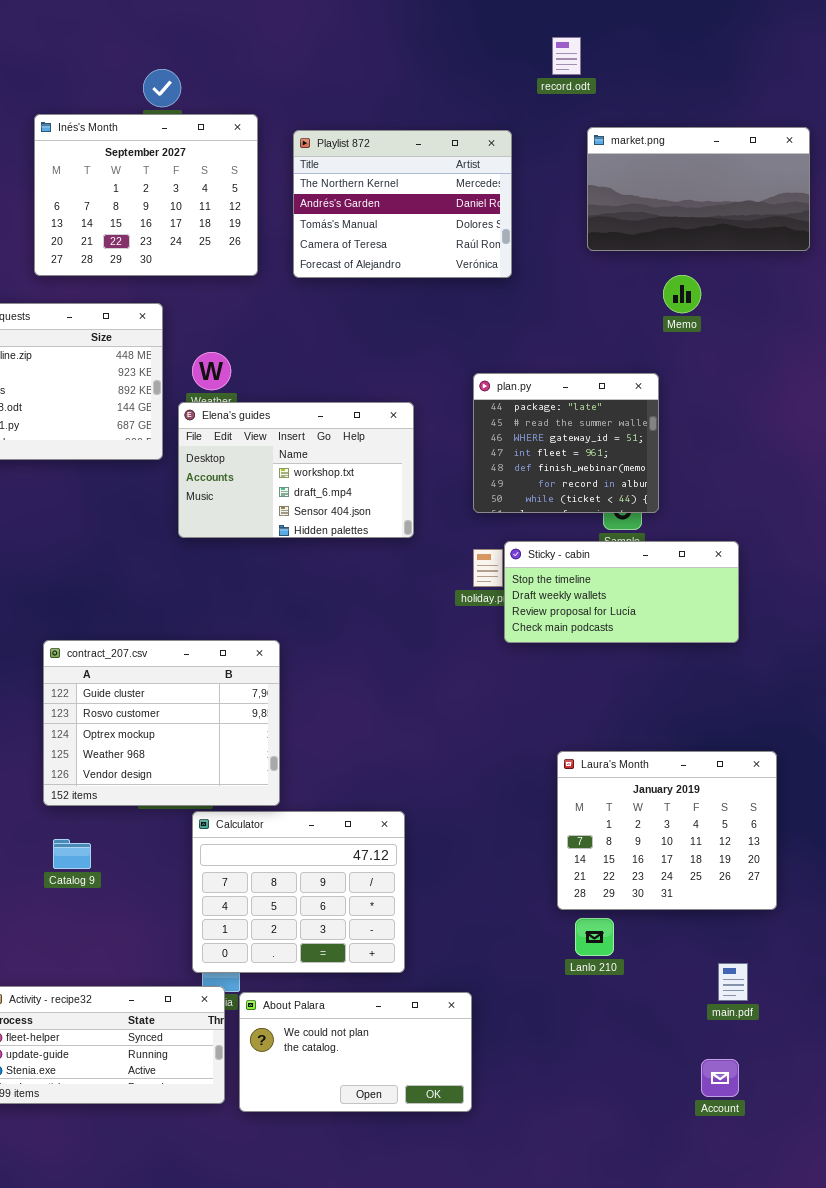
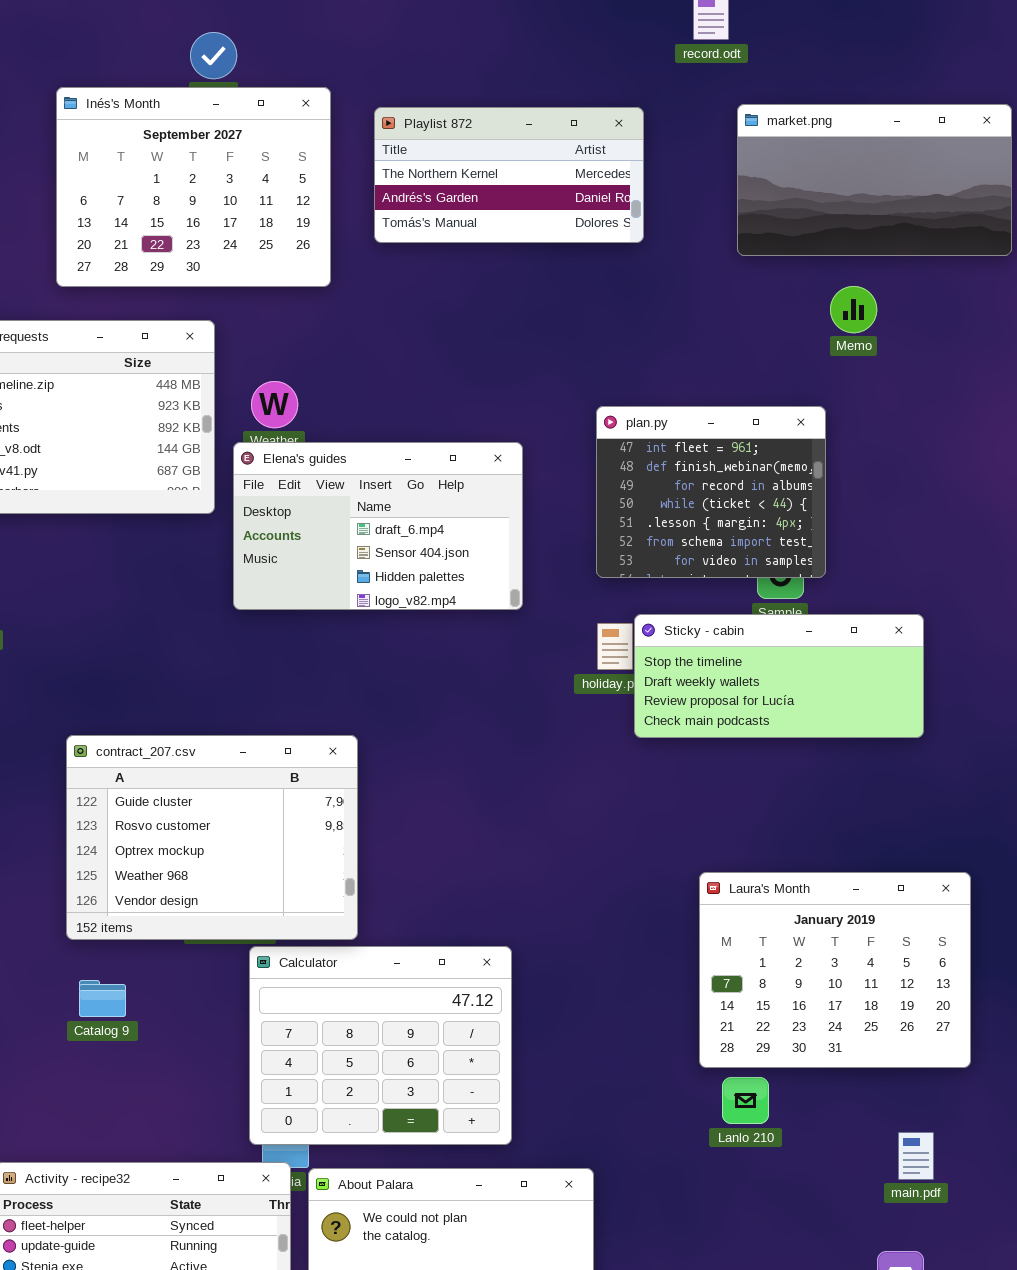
Playlist 872: [293,130,512,278] -> [374,107,644,243], resized
plan.py: [473,373,659,513] -> [596,406,826,578], scrolled down 3 rows
Elena's guides: [178,402,414,538] -> [233,442,523,610], scrolled down 1 row

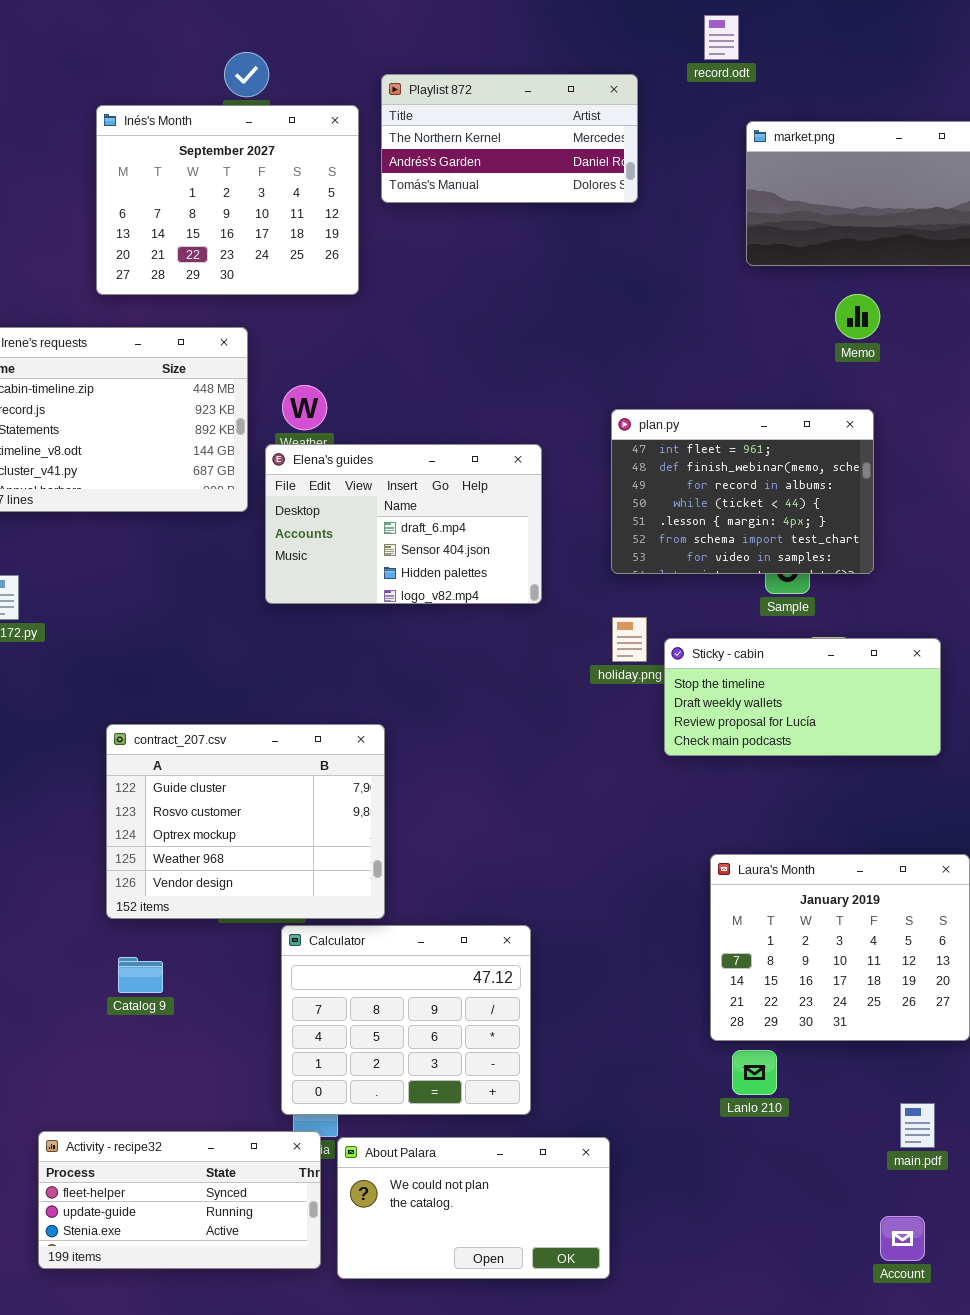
Playlist 872: [374,107,644,243] -> [381,74,638,203], moved
plan.py: [596,406,826,578] -> [611,409,874,574], resized
Sticky - cabin: [634,614,924,738] -> [664,638,941,756], moved

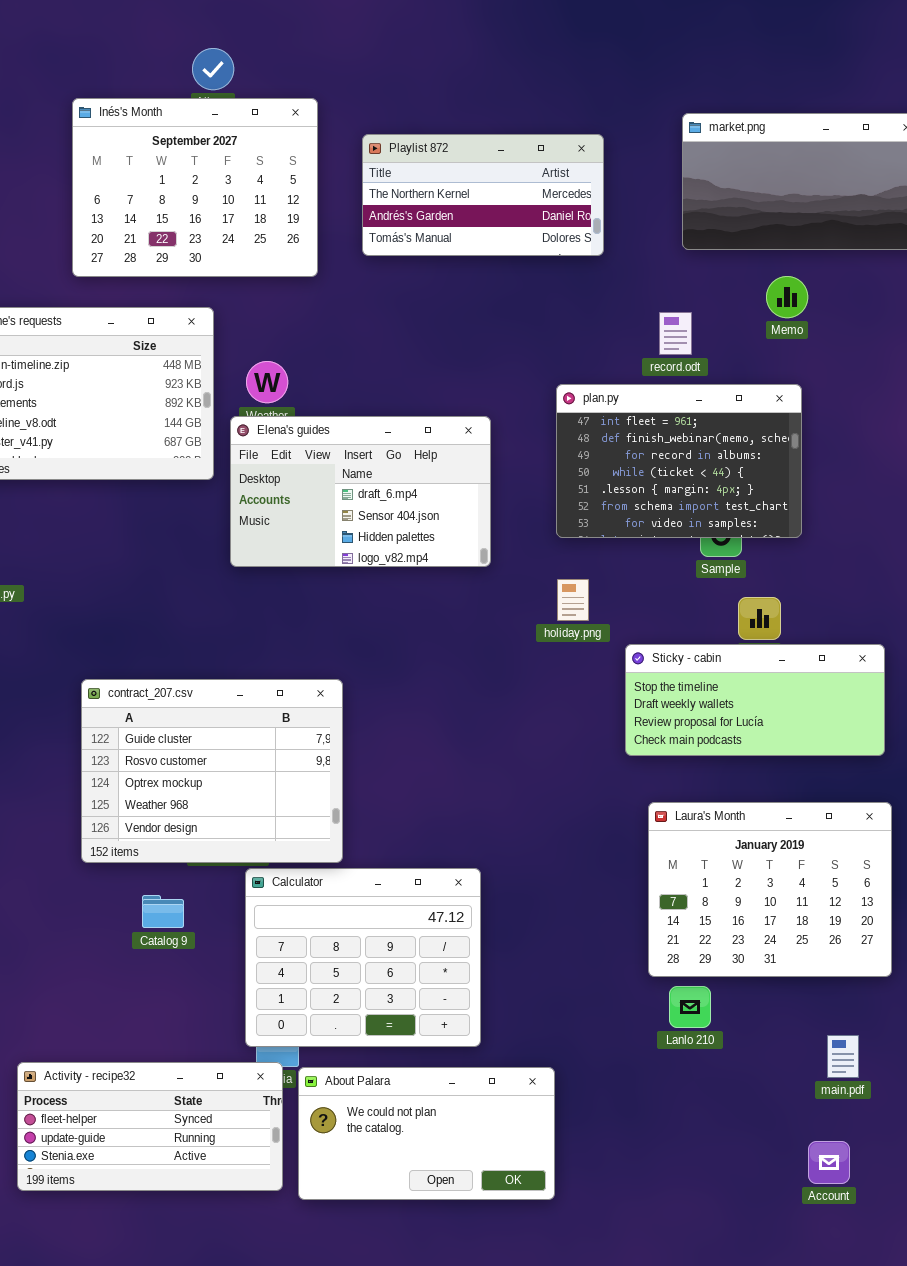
record.odt: [704,15,739,60] -> [659,312,692,355], moved
Playlist 872: [381,74,638,203] -> [362,134,604,256], moved
Sticky - cabin: [664,638,941,756] -> [625,644,885,756], moved
Catalog 9: [118,957,163,993] -> [142,895,184,928], moved

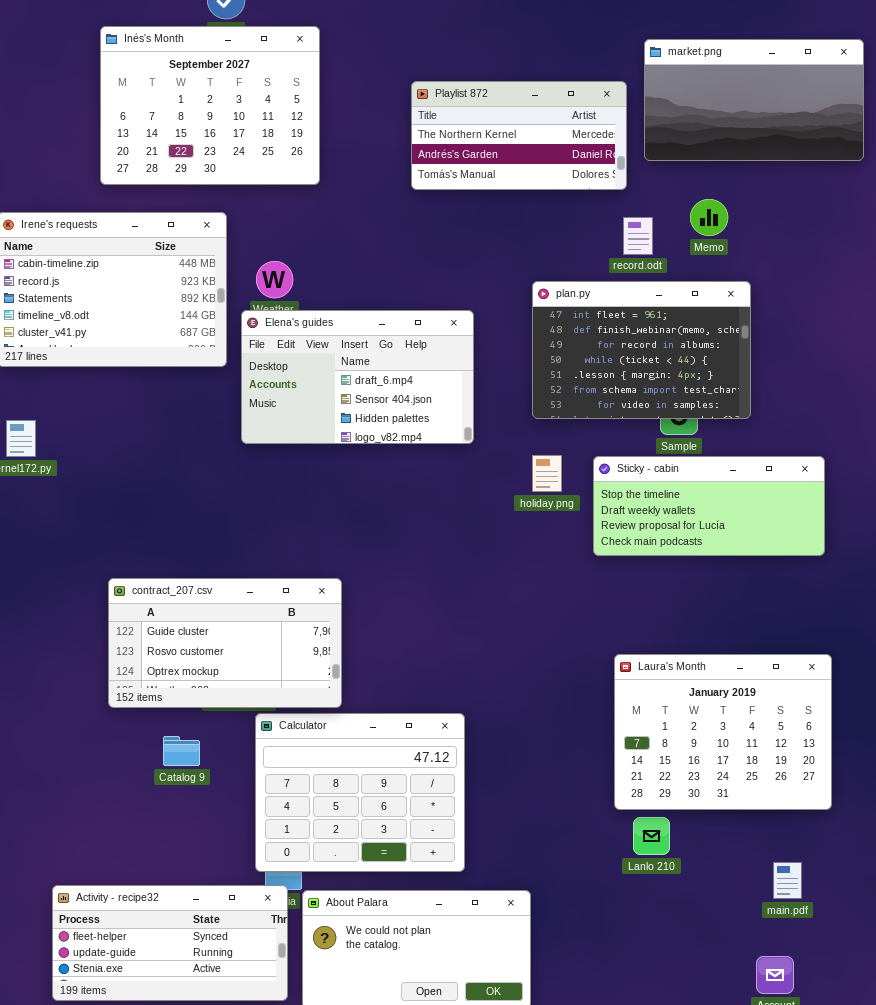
Playlist 872: [362,134,604,256] -> [411,81,627,190], moved
Memo: [766,276,808,318] -> [690,199,728,236], moved
Sticky - cabin: [625,644,885,756] -> [593,456,825,556], moved
contract_207.csv: [81,679,343,863] -> [108,578,342,708], resized

